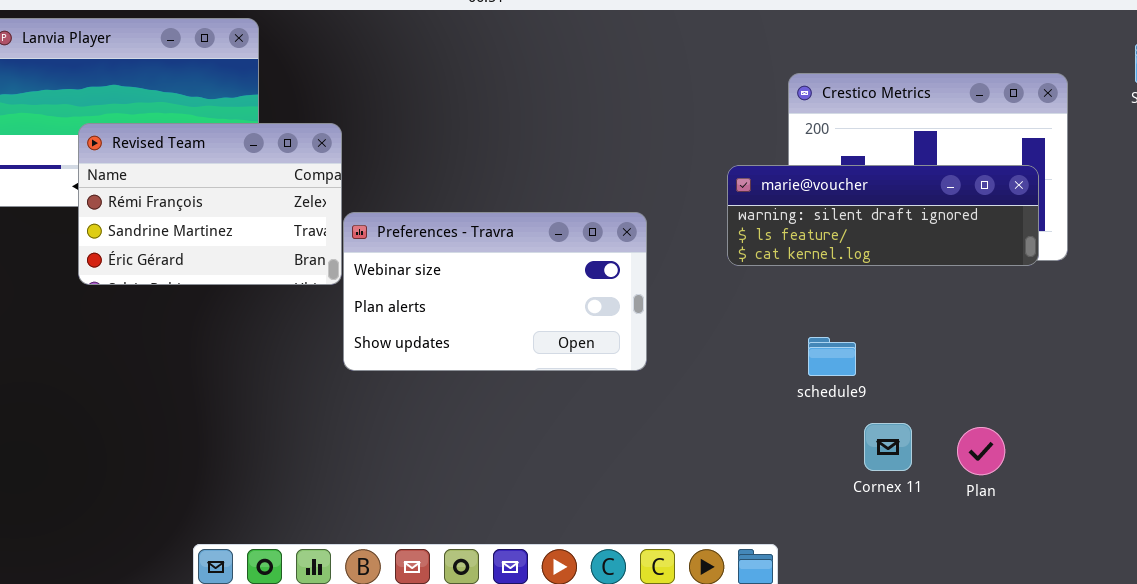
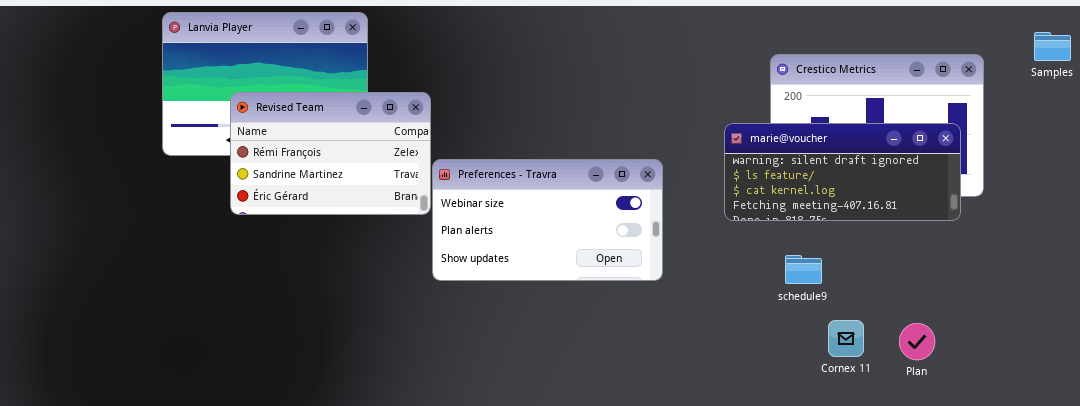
marie@voucher: [727,165,1039,266] -> [724,123,961,221], resized

